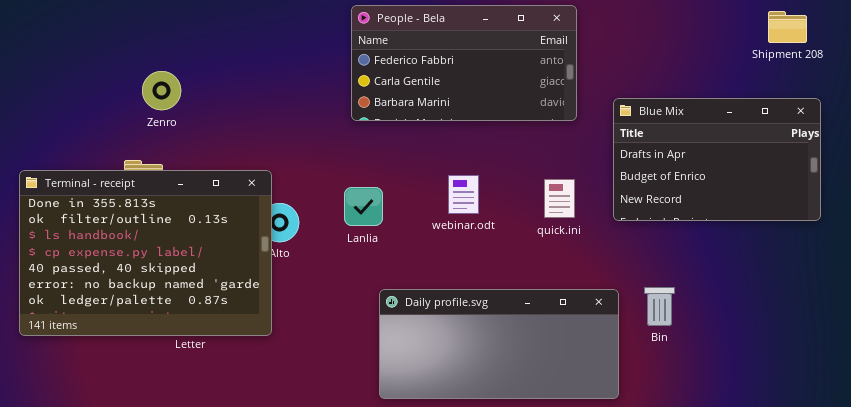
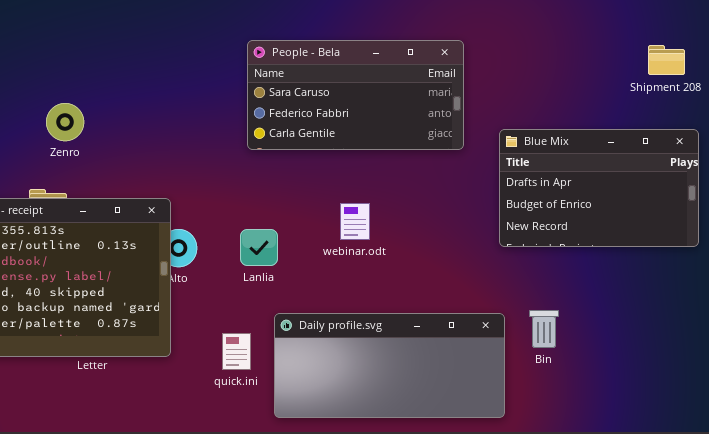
People - Bela: [351,5,577,121] -> [247,40,464,150], scrolled up 1 row
quick.ini: [544,179,575,218] -> [222,333,251,370], moved
Lanlia: [344,187,383,226] -> [240,229,278,266], moved

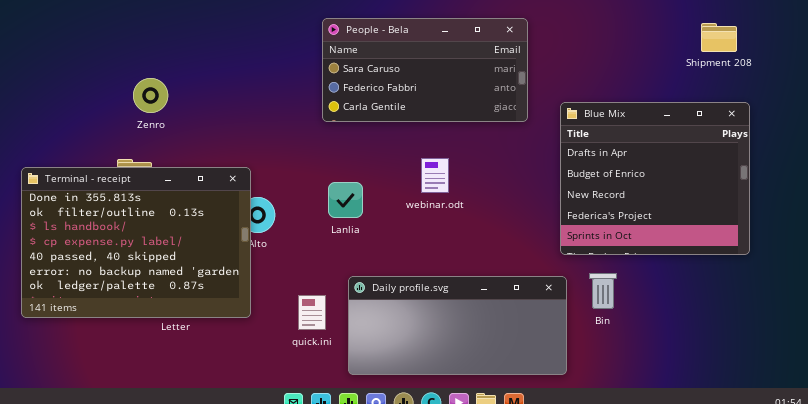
Blue Mix: [499,129,699,247] -> [560,102,750,255], resized
webinar.odt: [340,203,370,240] -> [421,158,449,193], moved
Lanlia: [240,229,278,266] -> [328,182,363,218], moved

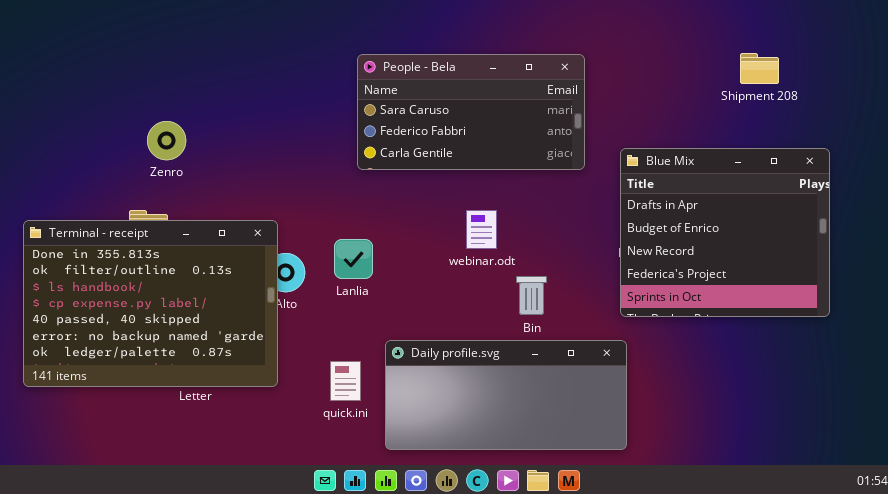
Shipment 208: [701,23,737,52] -> [740,53,779,84], moved
Lanlia: [328,182,363,218] -> [334,239,373,279], moved
Bin: [589,273,617,309] -> [516,276,547,315], moved

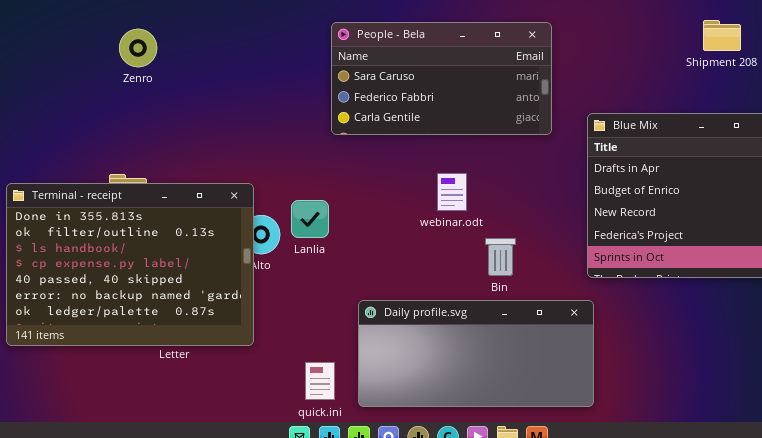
Zenro: [147,121,186,160] -> [119,29,157,67], moved
Lanlia: [334,239,373,279] -> [291,200,329,238], moved
quick.ini: [330,361,361,401] -> [305,362,335,400], moved

